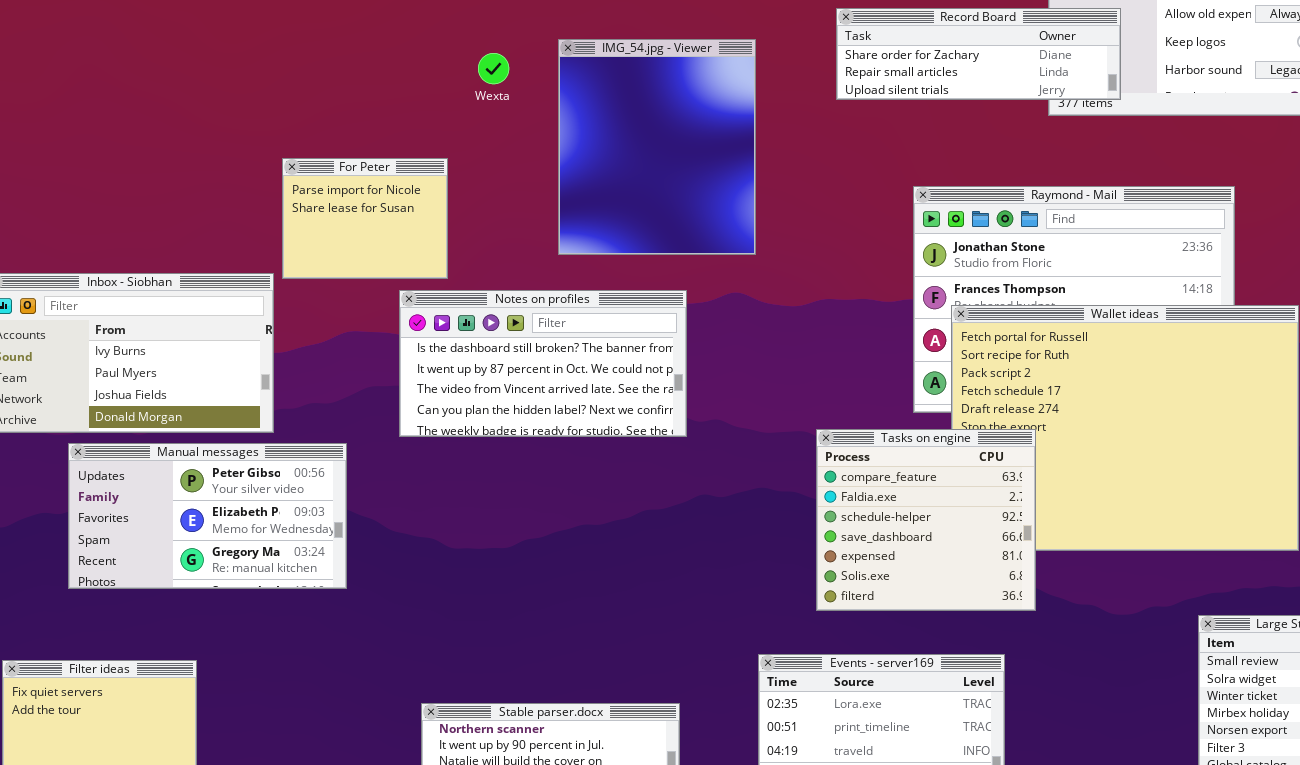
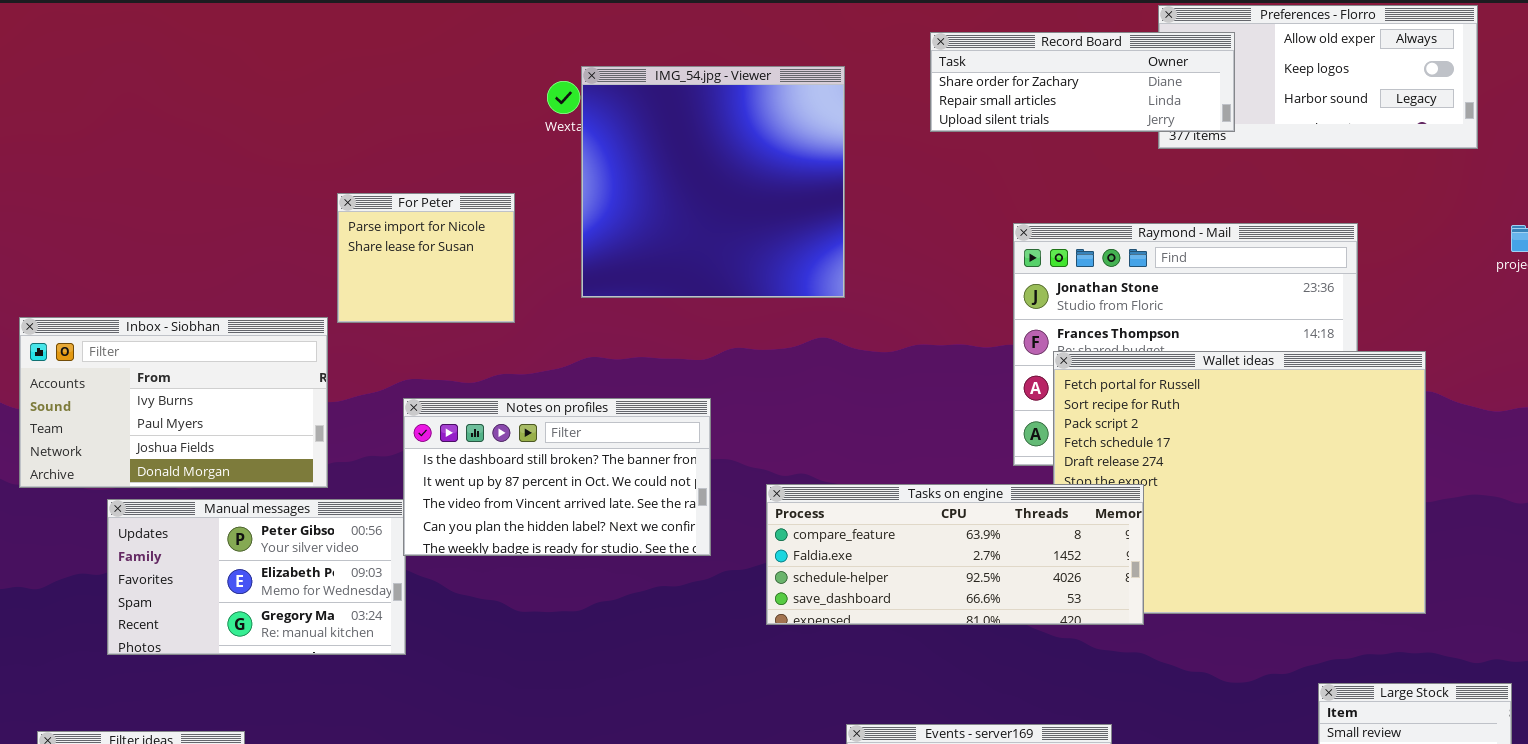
IMG_54.jpg - Viewer: [558,39,756,255] -> [581,66,845,298], resized
Notes on profiles: [399,290,687,437] -> [403,398,711,556], moved
Tasks on engine: [816,429,1036,611] -> [766,484,1144,625], resized

